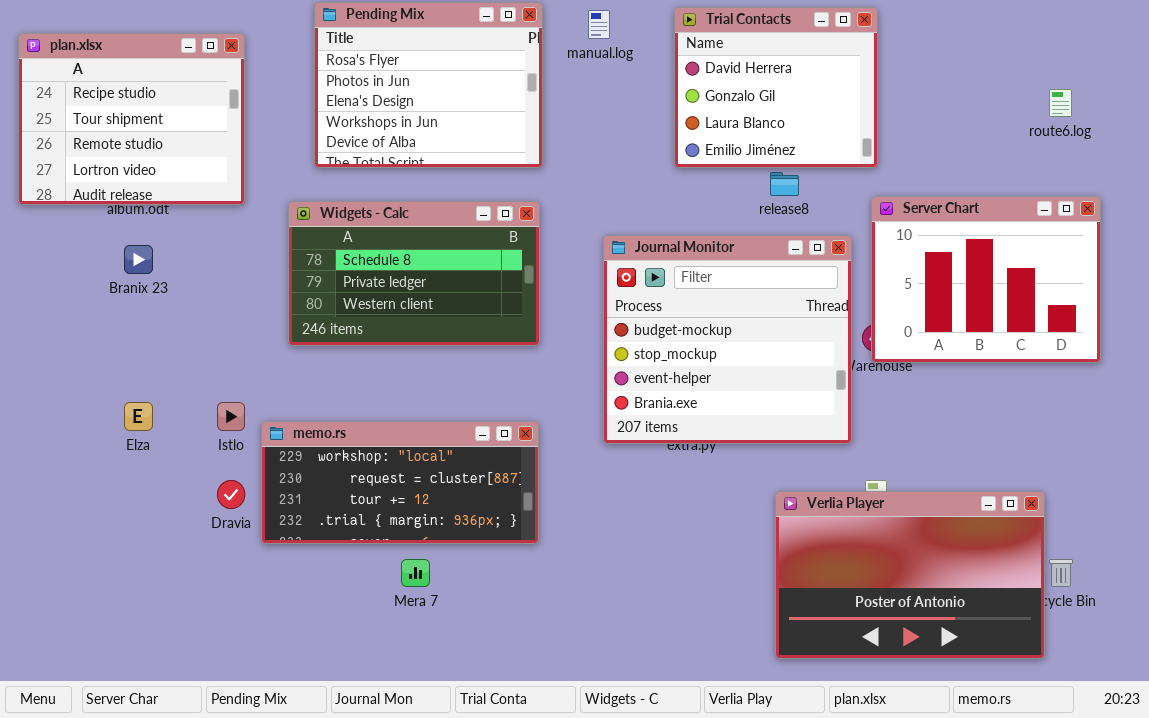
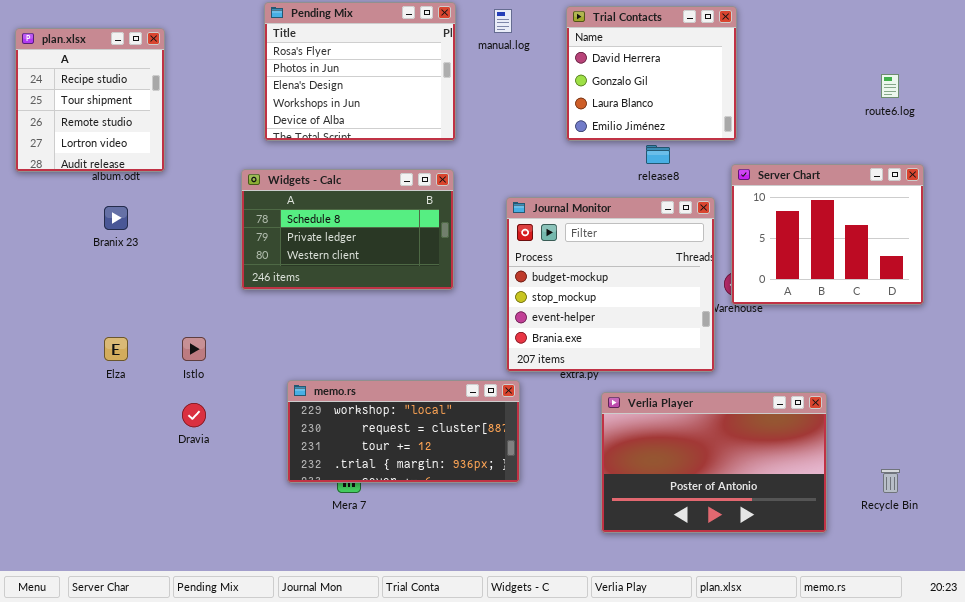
plan.xlsx: [18,33,245,205] -> [15,28,165,172], resized
memo.rs: [261,421,539,544] -> [287,380,520,483], moved
Verlia Player: [775,491,1045,659] -> [601,392,827,533], moved

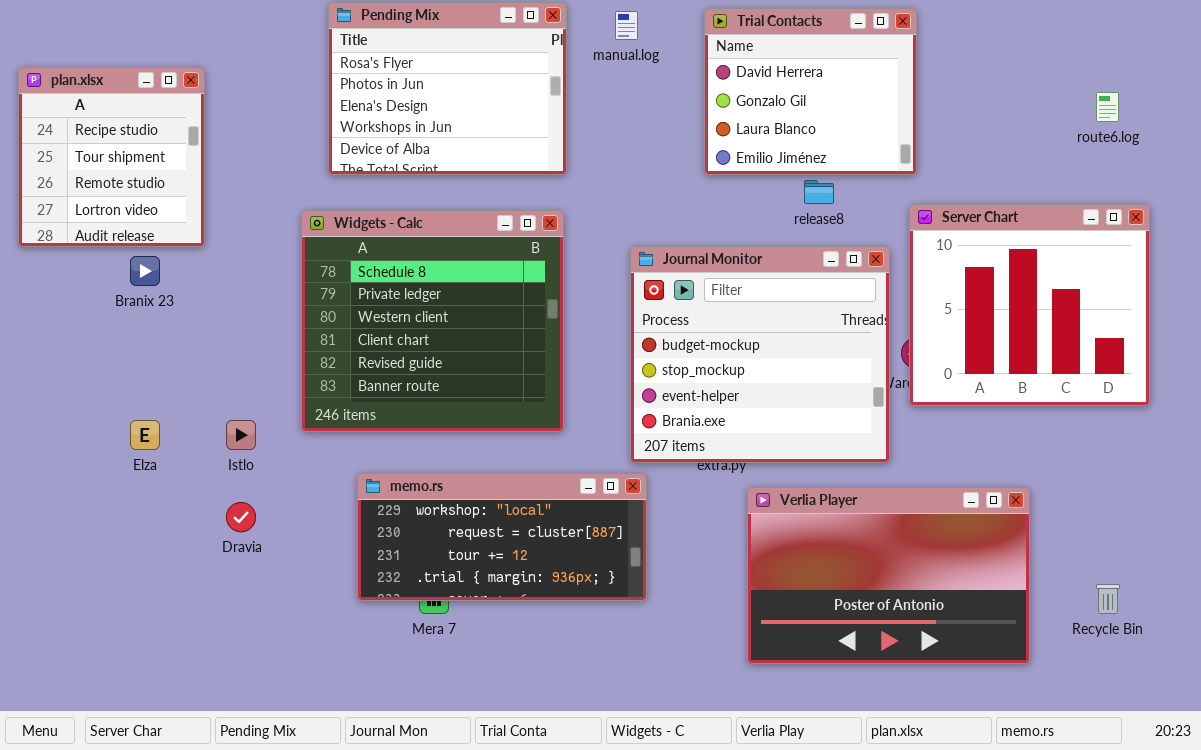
plan.xlsx: [15,28,165,172] -> [18,67,205,247], moved
Server Chart: [731,164,924,305] -> [909,204,1150,406], resized
Widgets - Calc: [241,169,454,290] -> [301,210,564,432], resized

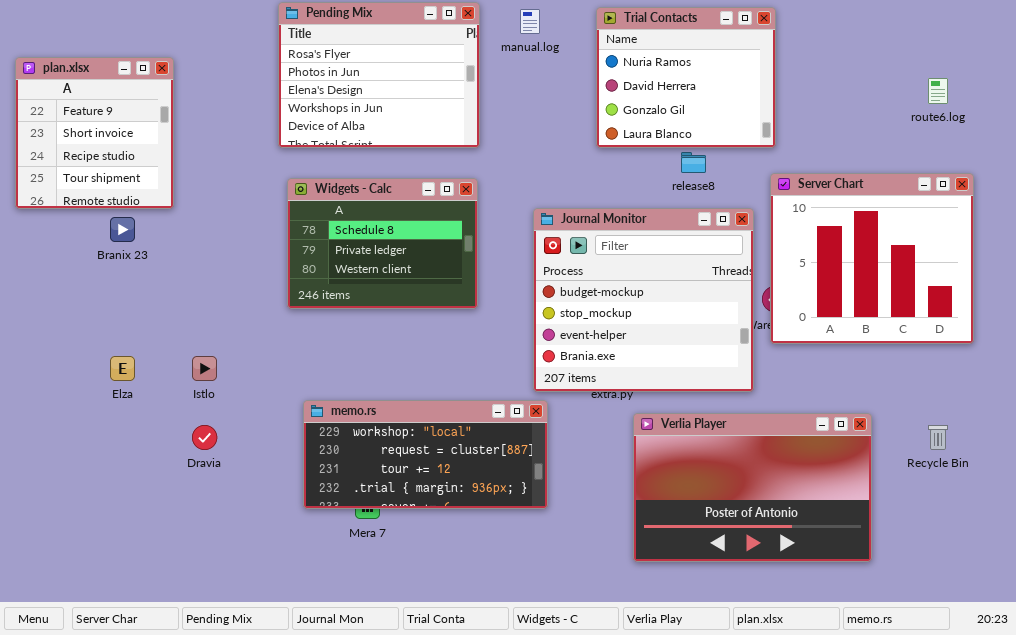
Trial Contacts: [704,8,917,175] -> [596,7,776,148], scrolled up 1 row
plan.xlsx: [18,67,205,247] -> [15,57,174,209], scrolled up 2 rows
Widgets - Calc: [301,210,564,432] -> [287,178,478,309], resized
Recycle Bin: [1096,584,1120,614] -> [928,425,948,450], moved

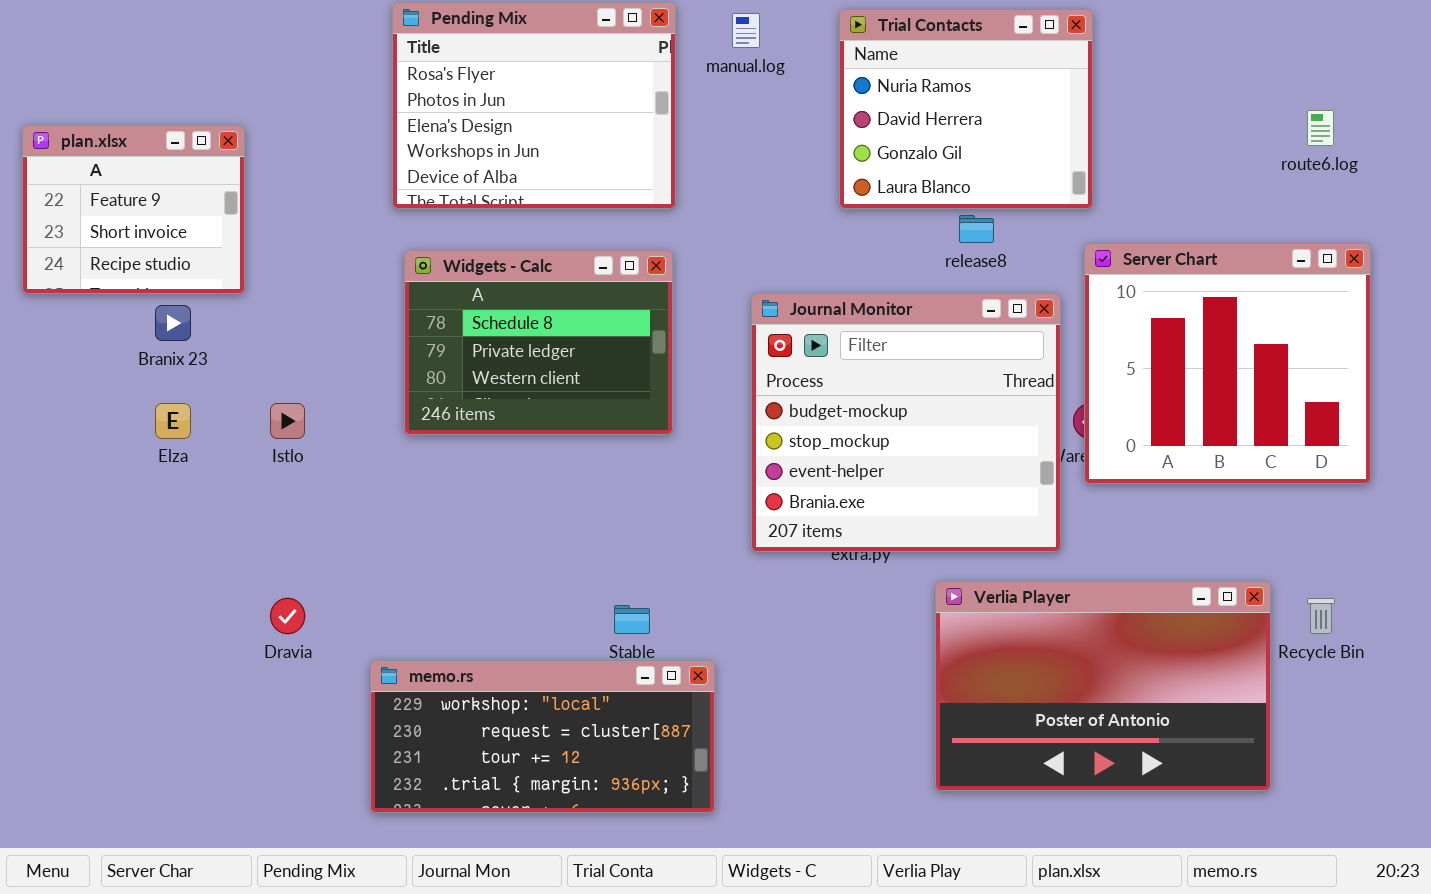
plan.xlsx: [15,57,174,209] -> [22,125,245,294], resized
Elza: [110,356,135,381] -> [155,403,191,439], moved
Istlo: [192,356,217,381] -> [270,403,305,439], moved
memo.rs: [303,400,548,509] -> [370,660,715,813], moved
Verlia Player: [633,413,872,562] -> [935,581,1271,791], moved

